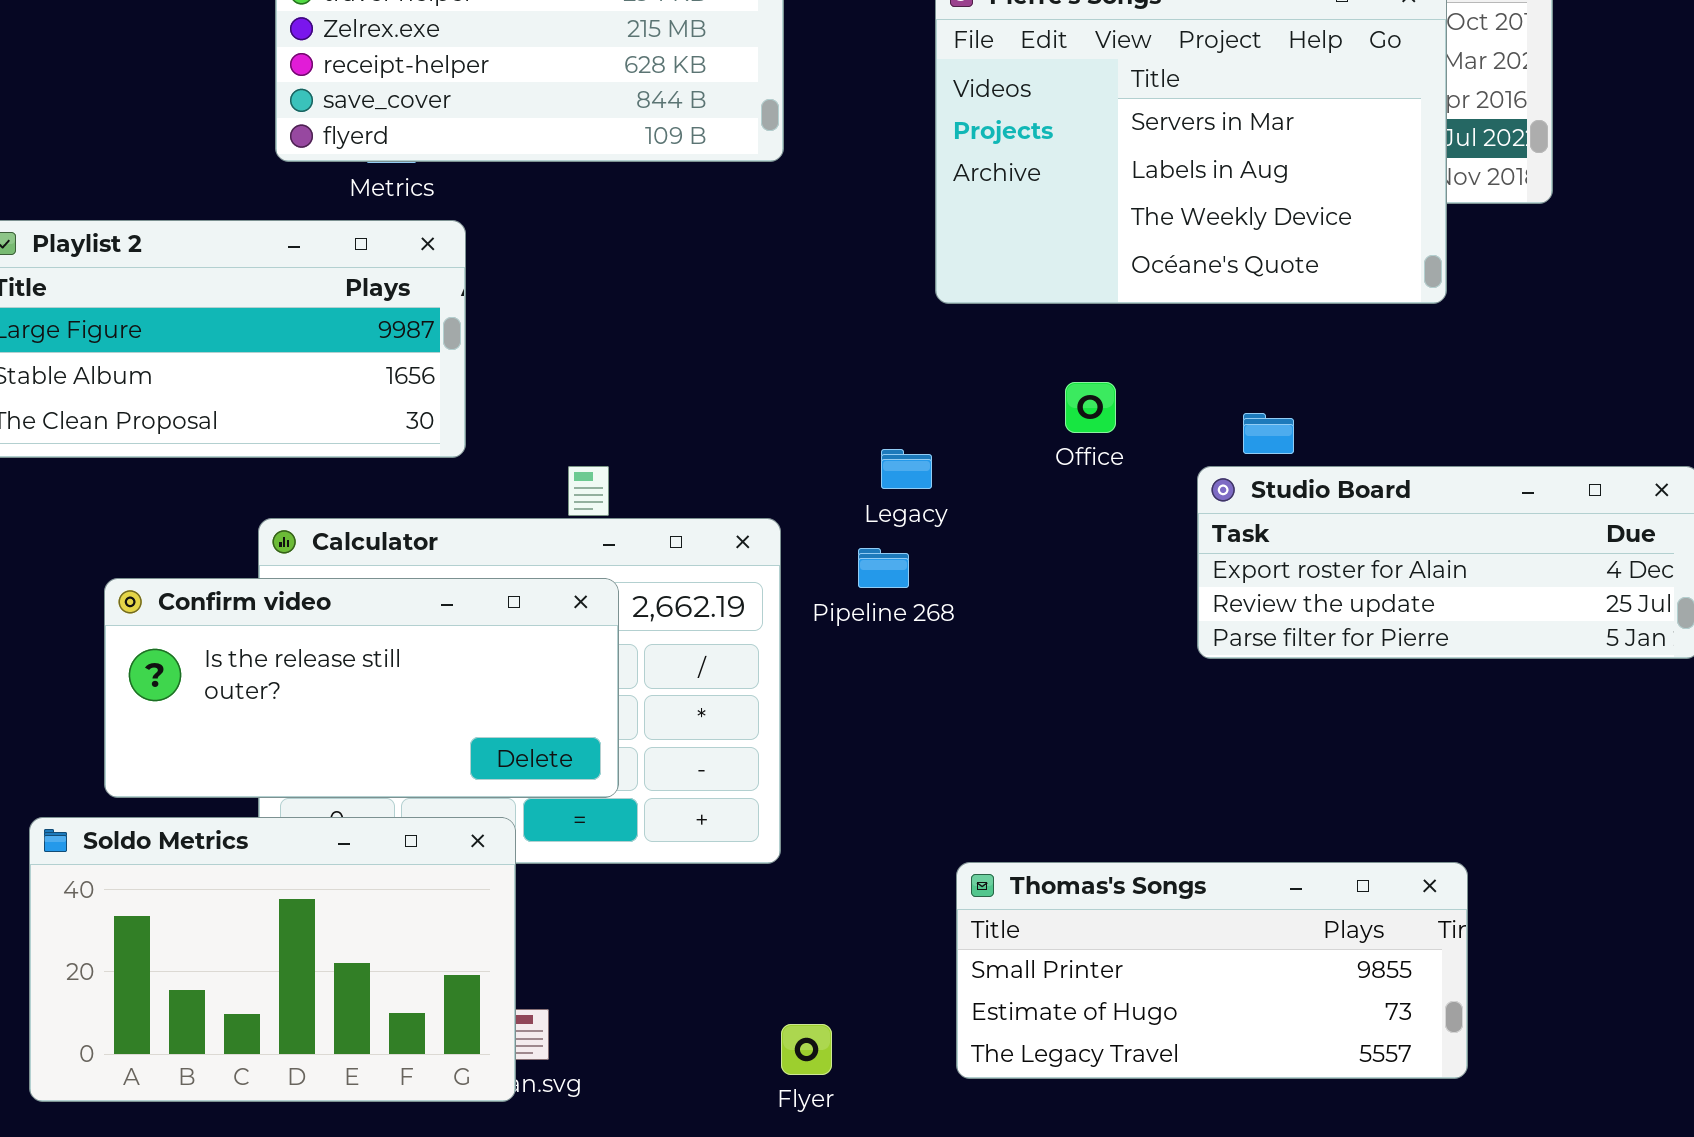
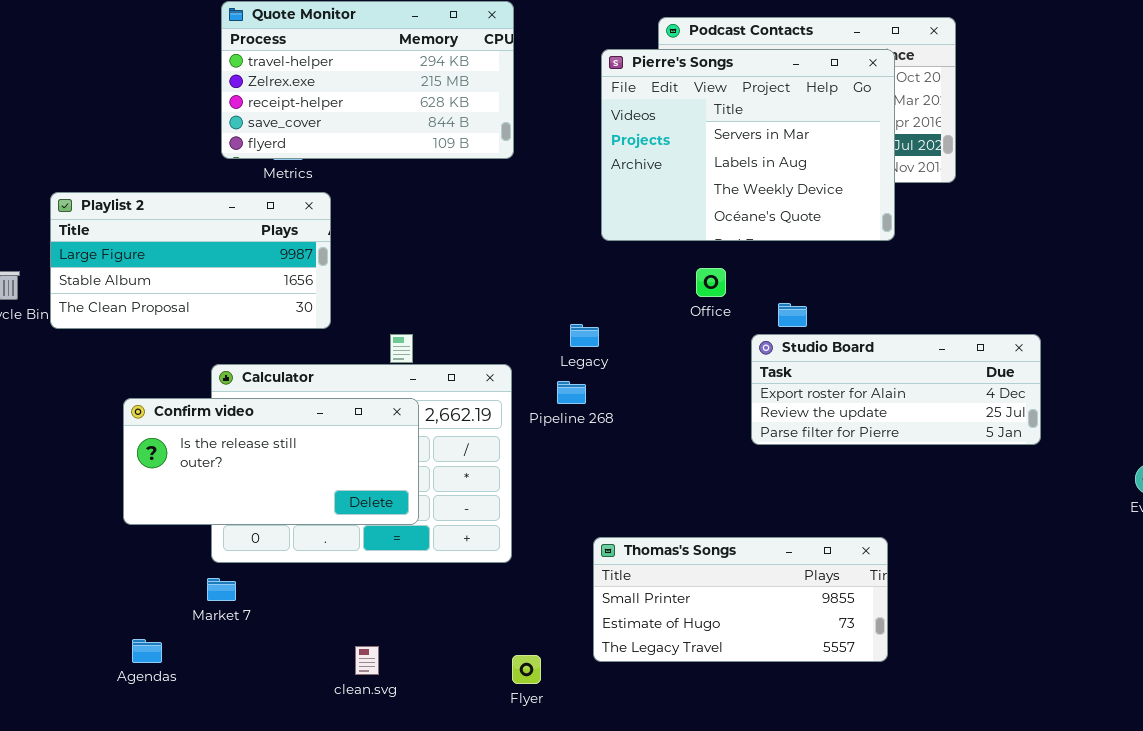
Office: [1065,382,1116,433] -> [696,268,726,297], moved
Soldo Metrics: [29,817,516,1102] -> none, closed
Thomas's Songs: [956,862,1468,1079] -> [593,537,888,662], moved

